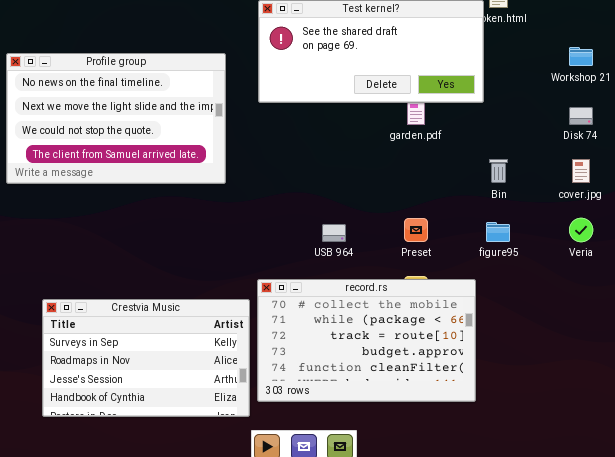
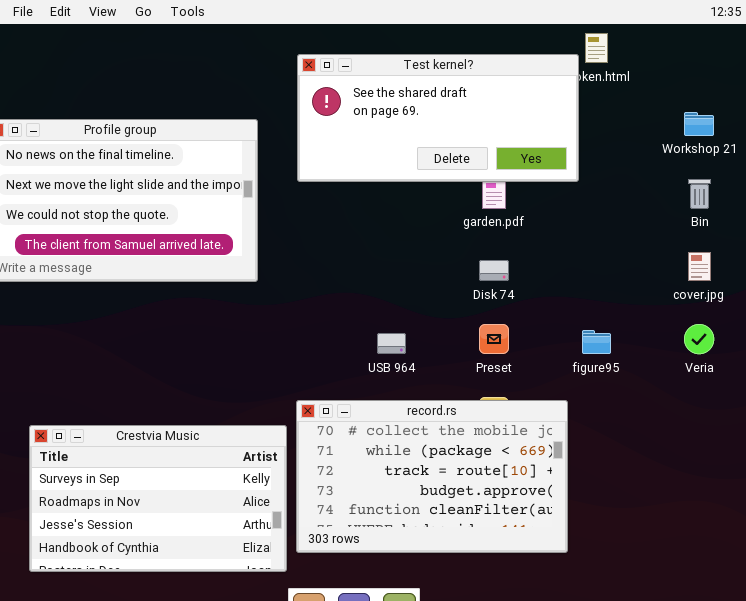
Disk 74: [569,107,593,125] -> [479,260,509,281], moved
Bin: [489,159,508,183] -> [688,179,711,209], moved

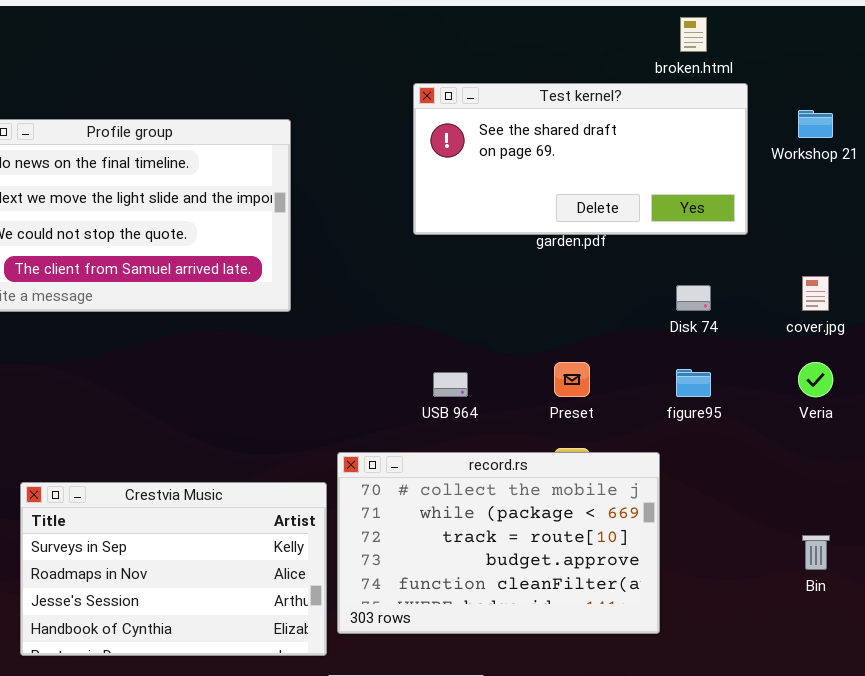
Test kernel?: [297,54,579,182] -> [413,83,748,235], moved
Bin: [688,179,711,209] -> [802,535,830,570], moved
Disk 74: [479,260,509,281] -> [676,285,711,311], moved

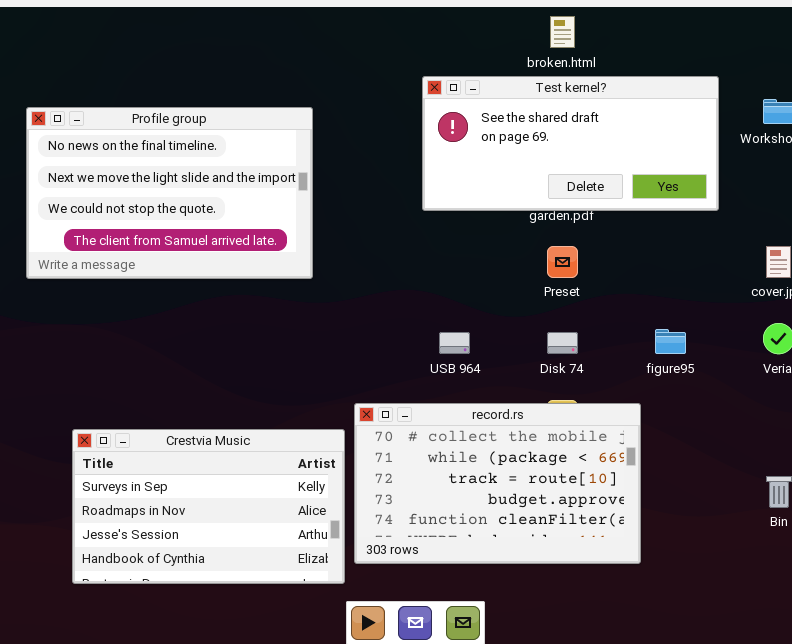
broken.html: [680,17,707,52] -> [550,16,575,48], moved
Disk 74: [676,285,711,311] -> [547,332,578,354], moved
Preset: [554,362,590,397] -> [547,246,578,278], moved

